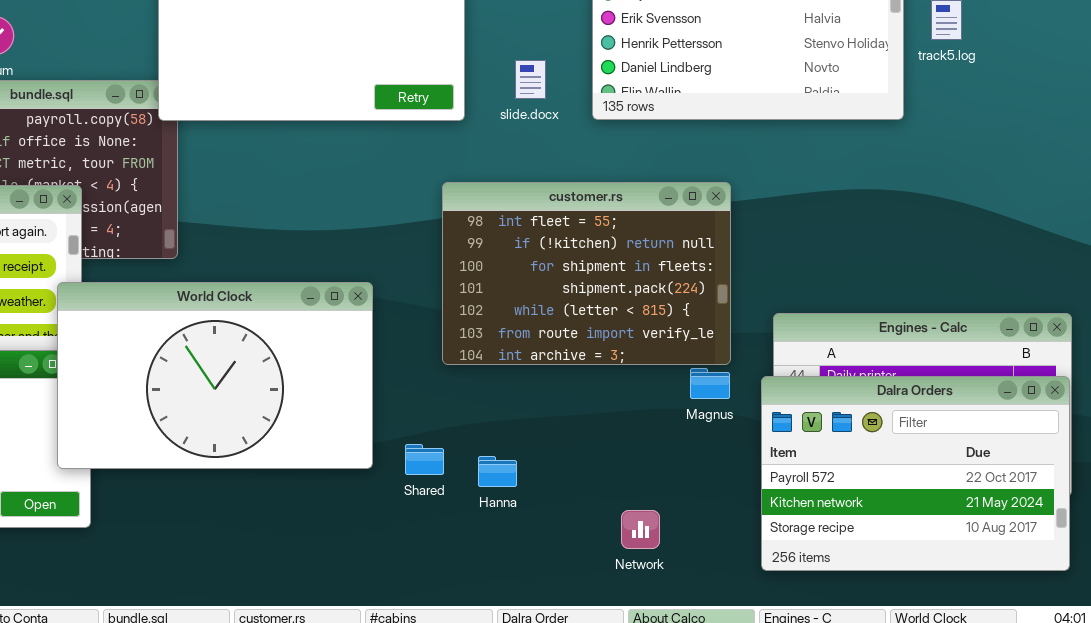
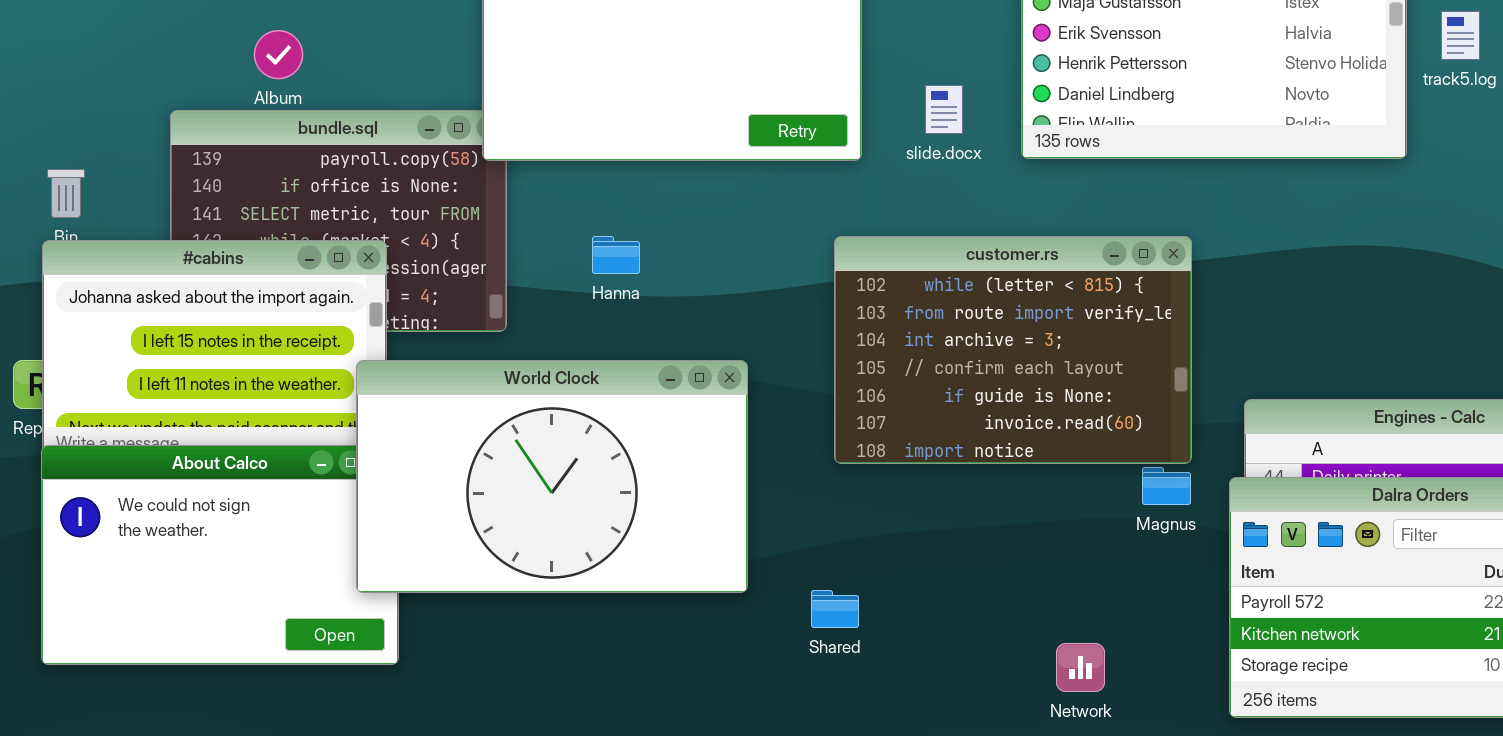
customer.rs: [442,182,731,365] -> [834,236,1192,464], scrolled down 4 rows
Shared: [405,444,444,475] -> [811,590,859,628], moved
Hanna: [478,456,517,487] -> [592,236,640,274], moved

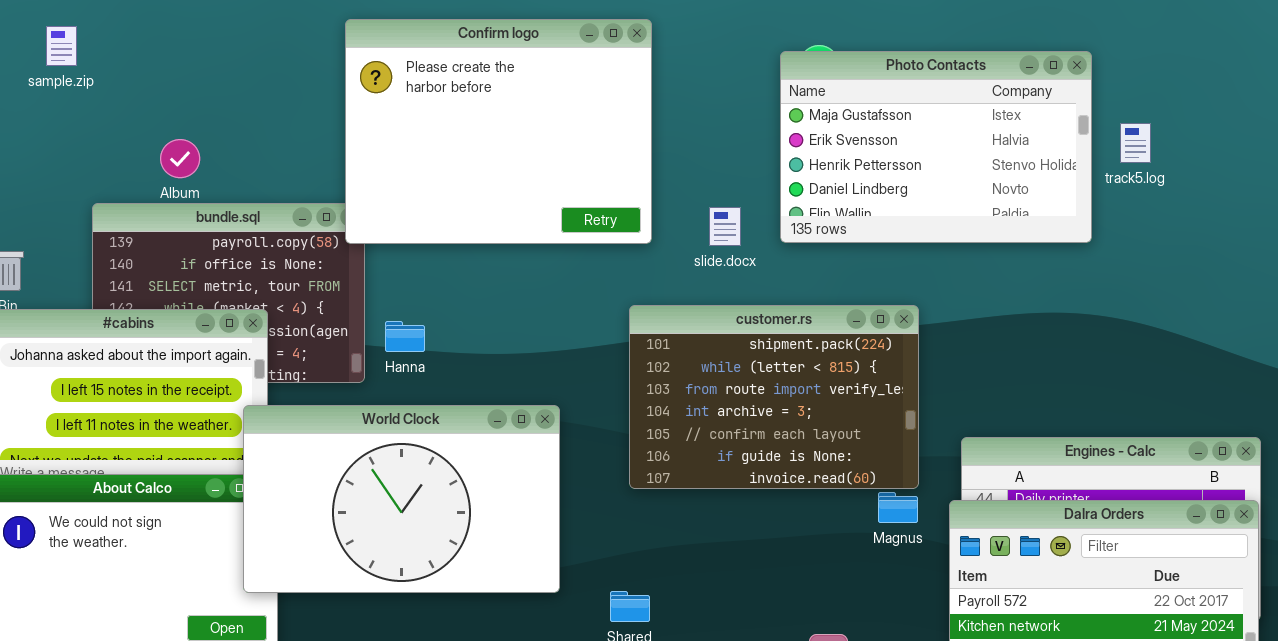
slide.docx: [925,85,963,134] -> [709,207,741,246], moved
Hanna: [592,236,640,274] -> [385,321,425,352], moved
customer.rs: [834,236,1192,464] -> [629,305,919,489], scrolled up 1 row

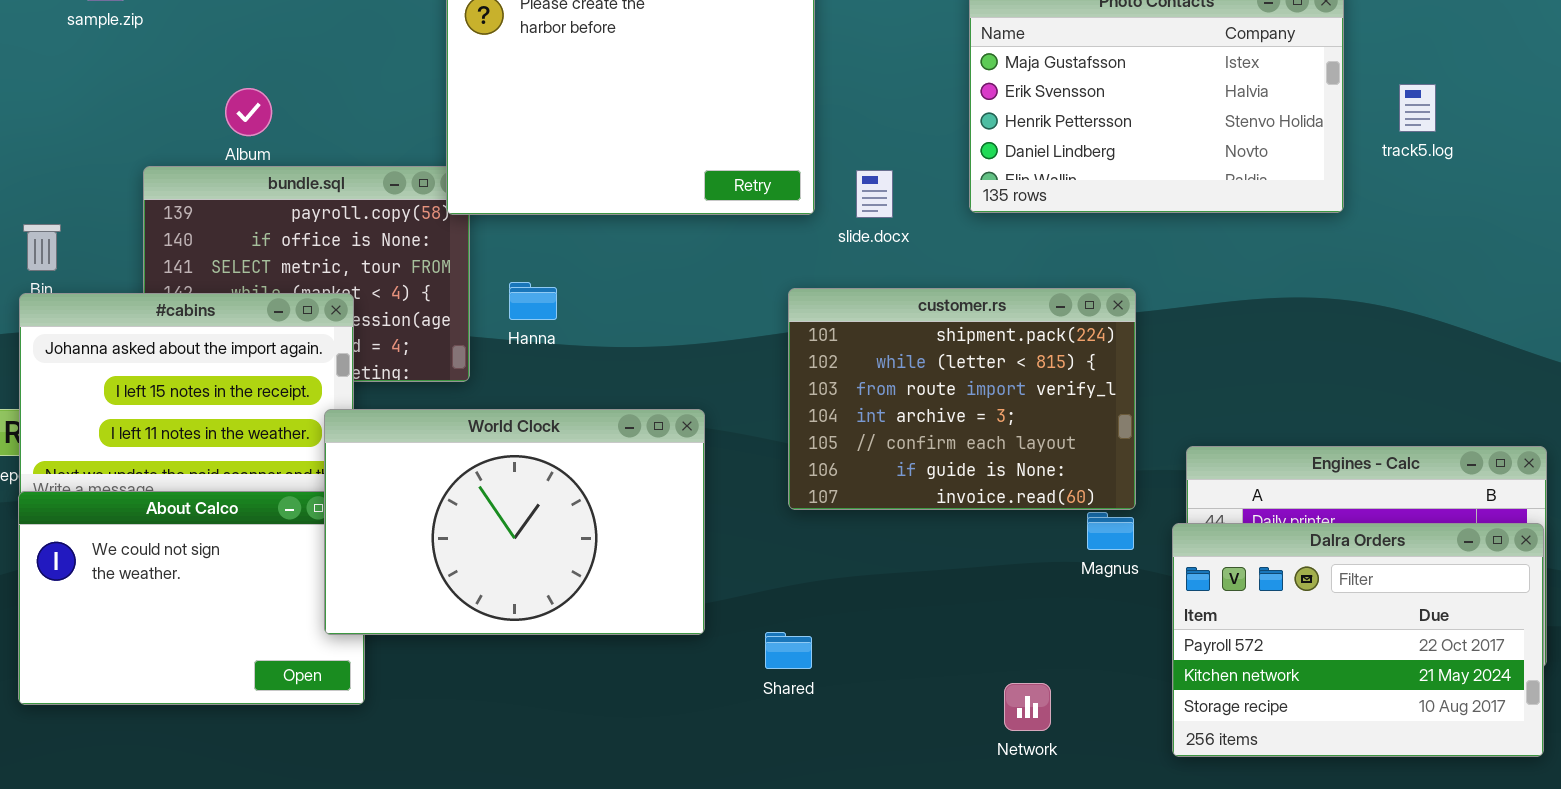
track5.log: [1120,123,1151,163] -> [1399,84,1436,132], moved
slide.docx: [709,207,741,246] -> [856,170,893,218], moved
Hanna: [385,321,425,352] -> [509,282,557,320], moved

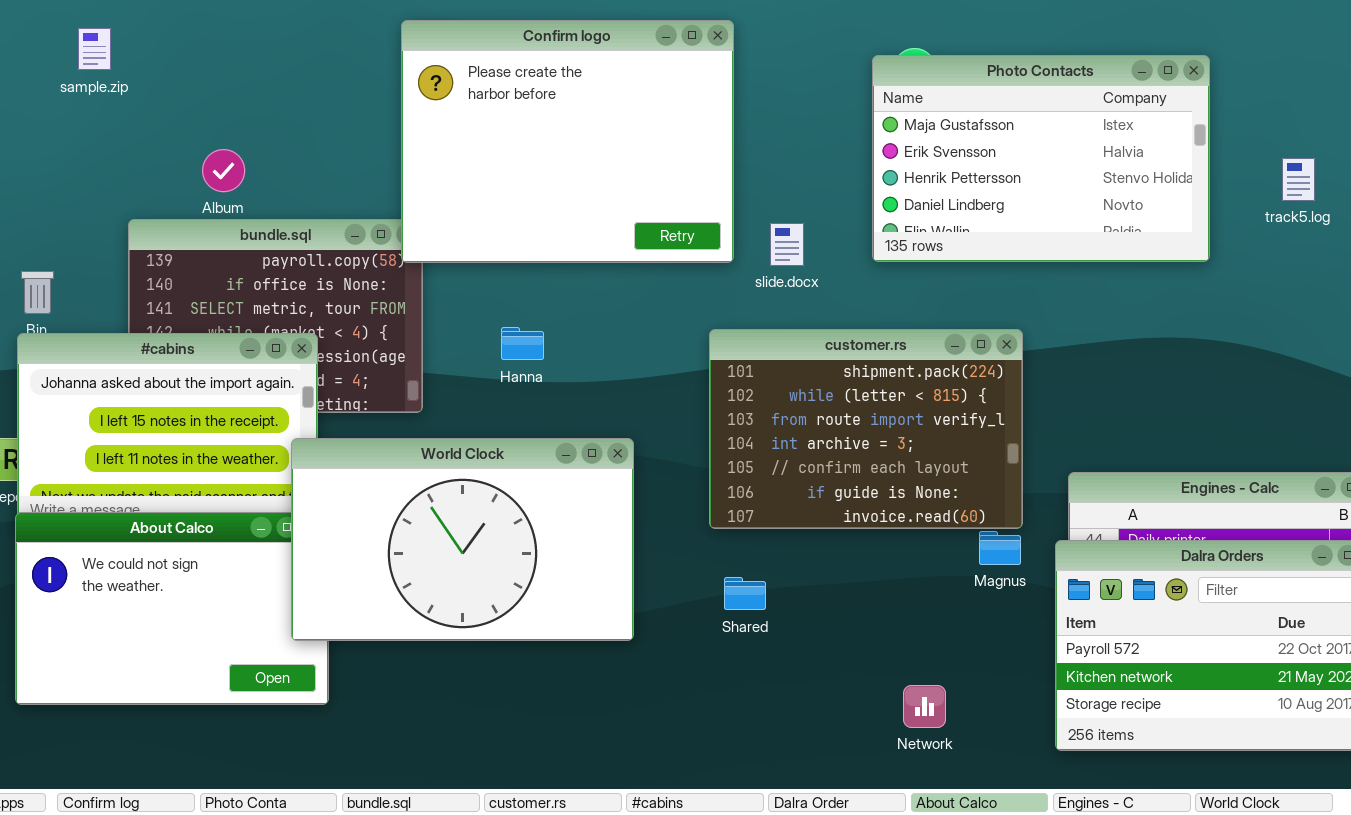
track5.log: [1399,84,1436,132] -> [1282,158,1315,201], moved
Hanna: [509,282,557,320] -> [501,327,544,360], moved
Shared: [765,632,812,669] -> [724,577,766,610], moved

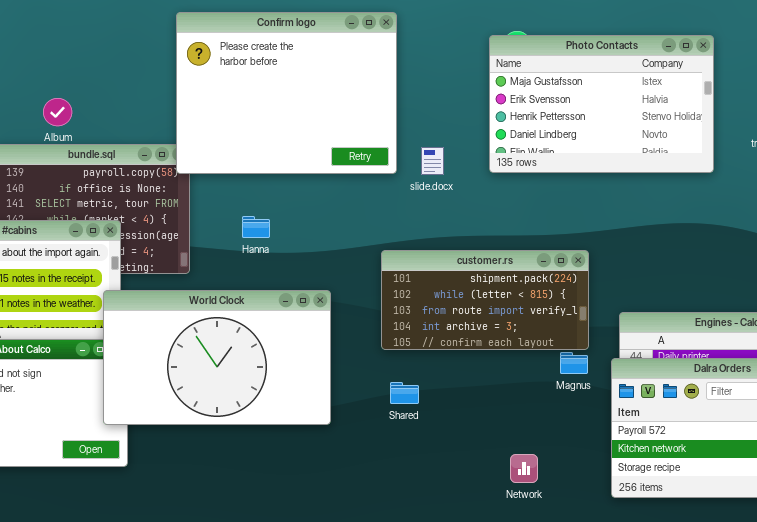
customer.rs: [709,329,1023,529] -> [381,250,589,350], resized

